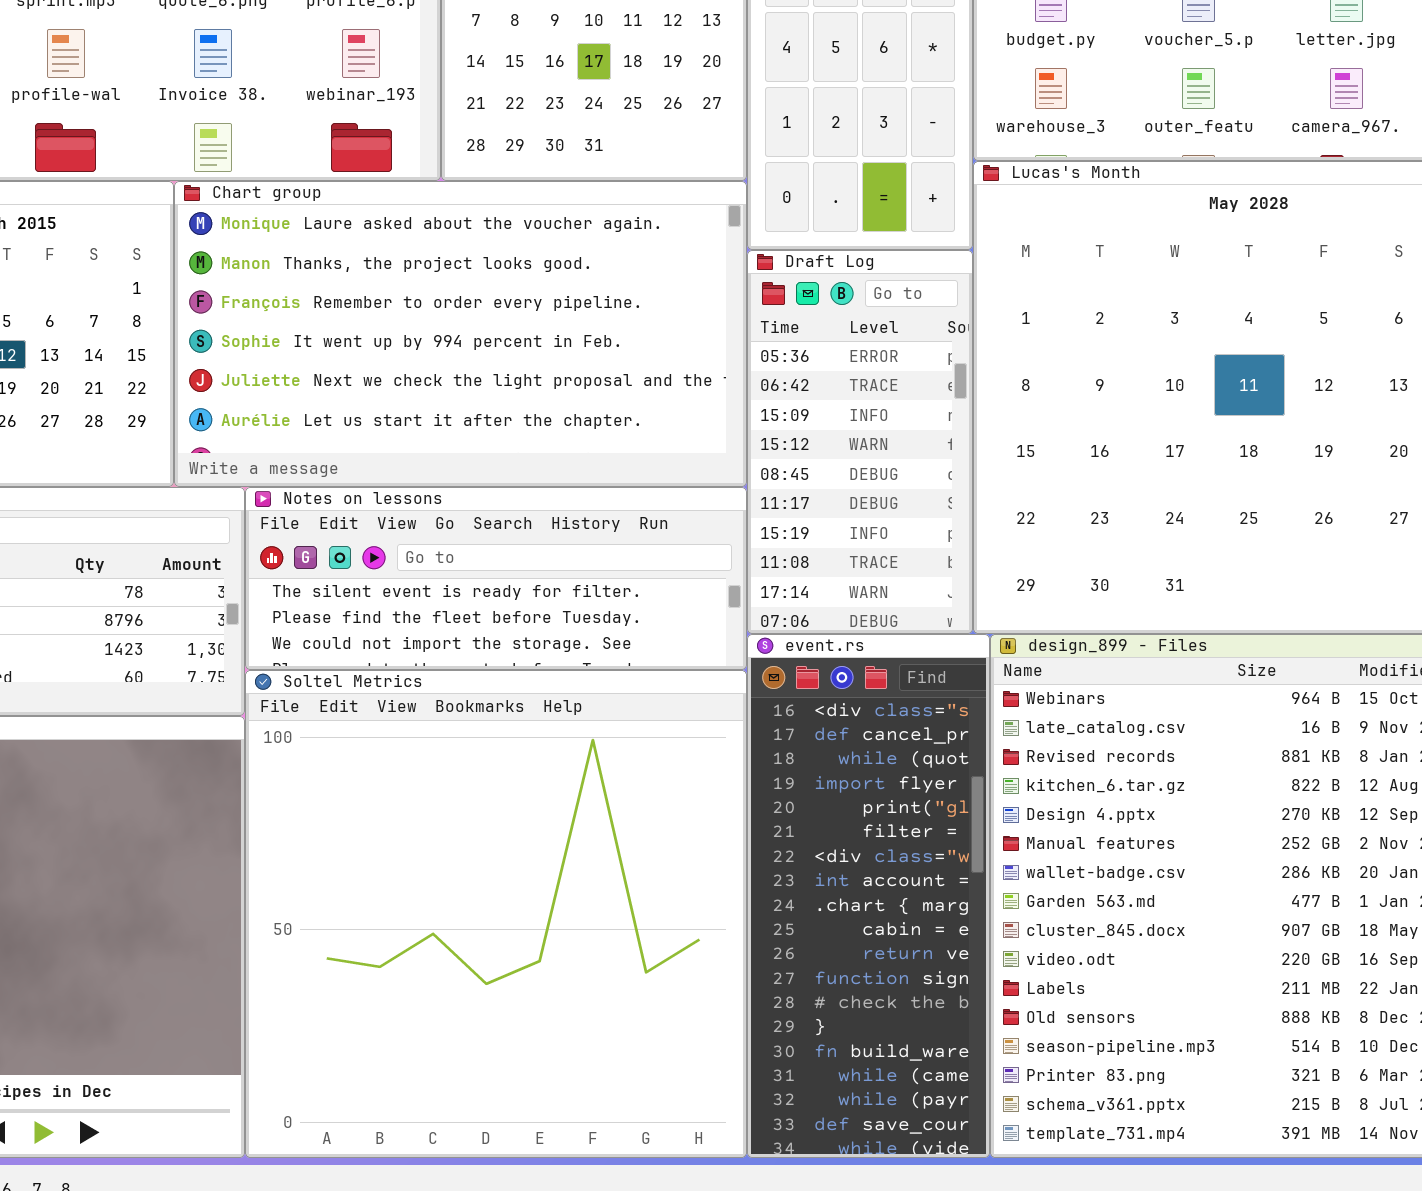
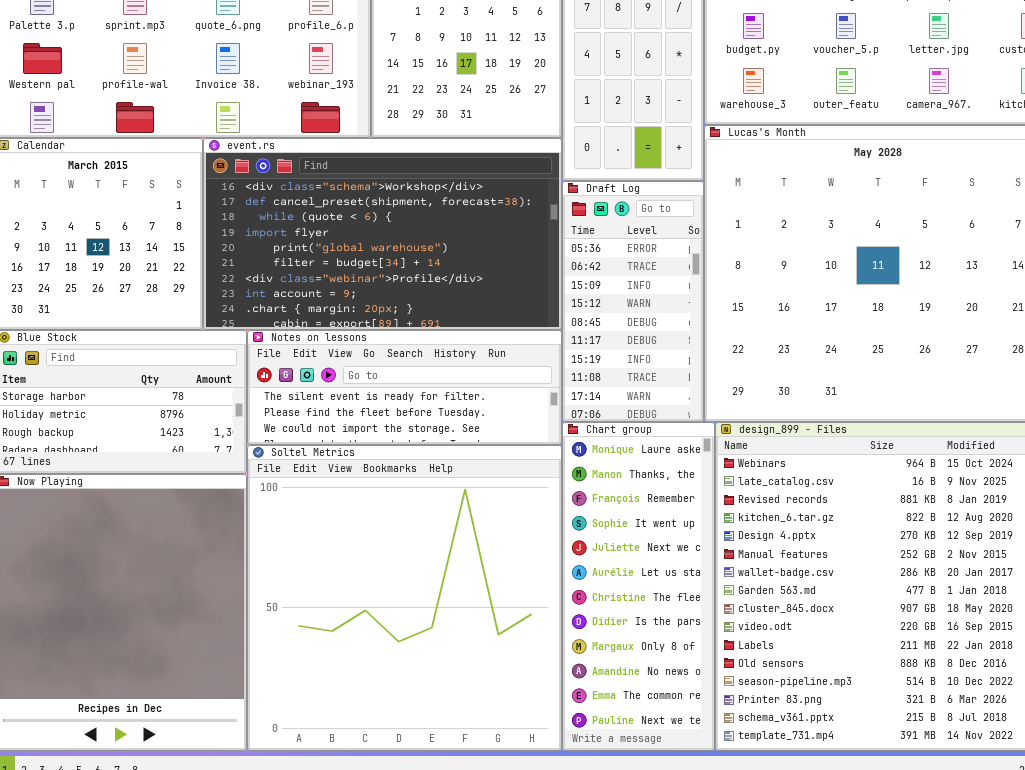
Chart group: [174,181,747,487] -> [562,422,715,751], moved, resized
event.rs: [747,634,990,1158] -> [203,138,562,330], moved, resized

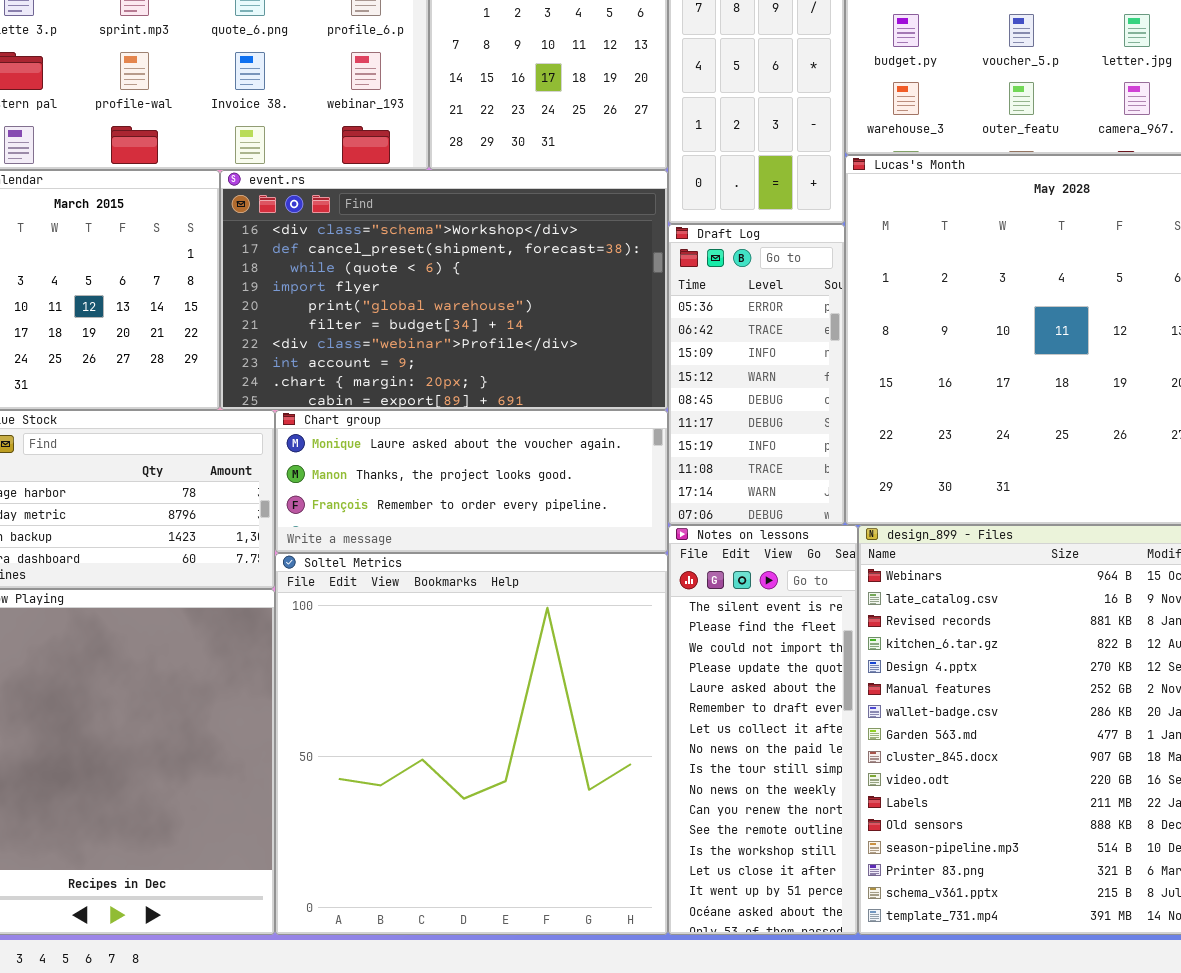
Notes on lessons: [247,330,562,445] -> [668,525,858,935], moved, resized
Chart group: [562,422,715,751] -> [275,410,668,553], moved, resized

